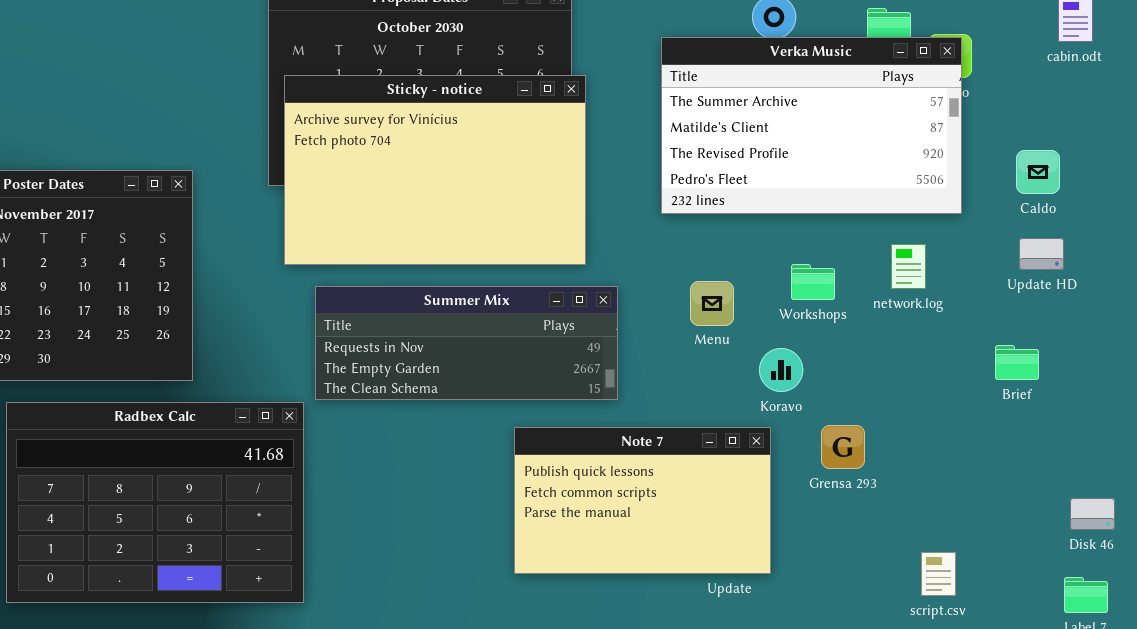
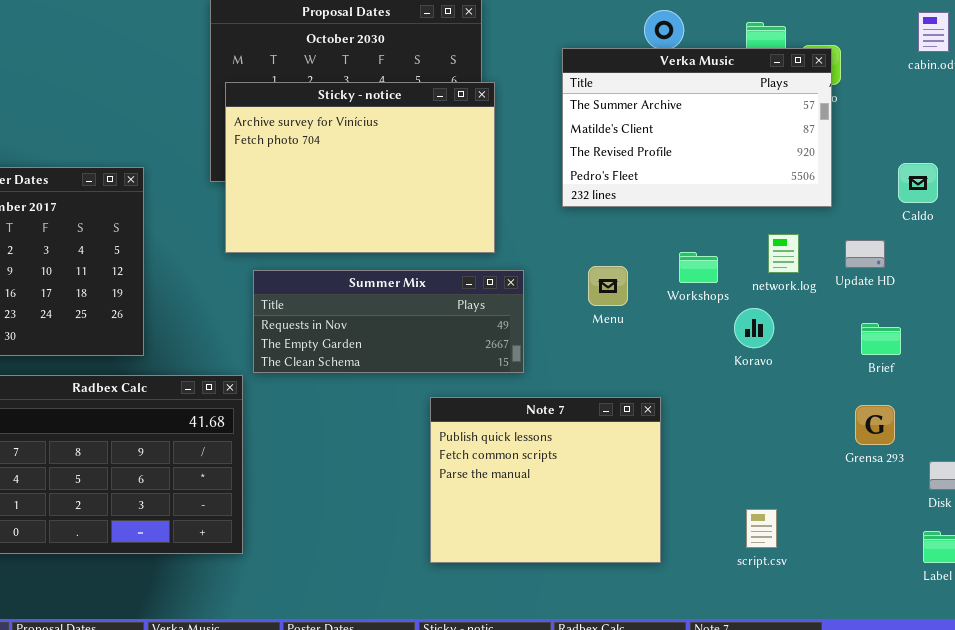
Caldo: [1016,150,1060,194] -> [898,163,938,203], moved
Update HD: [1019,238,1064,270] -> [845,240,885,268], moved
Koravo: [759,348,803,392] -> [734,308,774,348], moved
Grensa 293: [821,425,865,469] -> [855,405,895,445], moved
Note 7: [514,427,771,574] -> [430,397,661,563], resized
script.csv: [921,552,956,596] -> [746,509,777,548], moved

